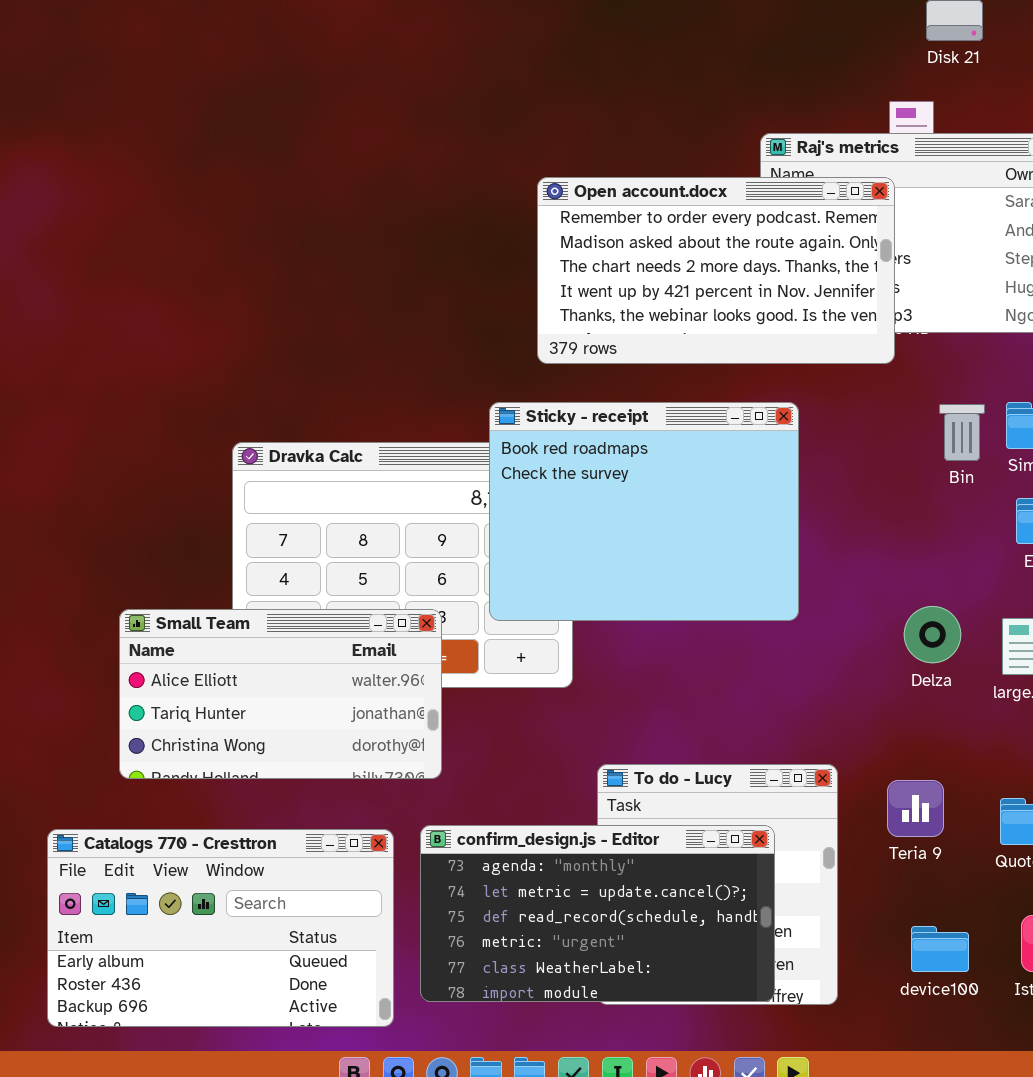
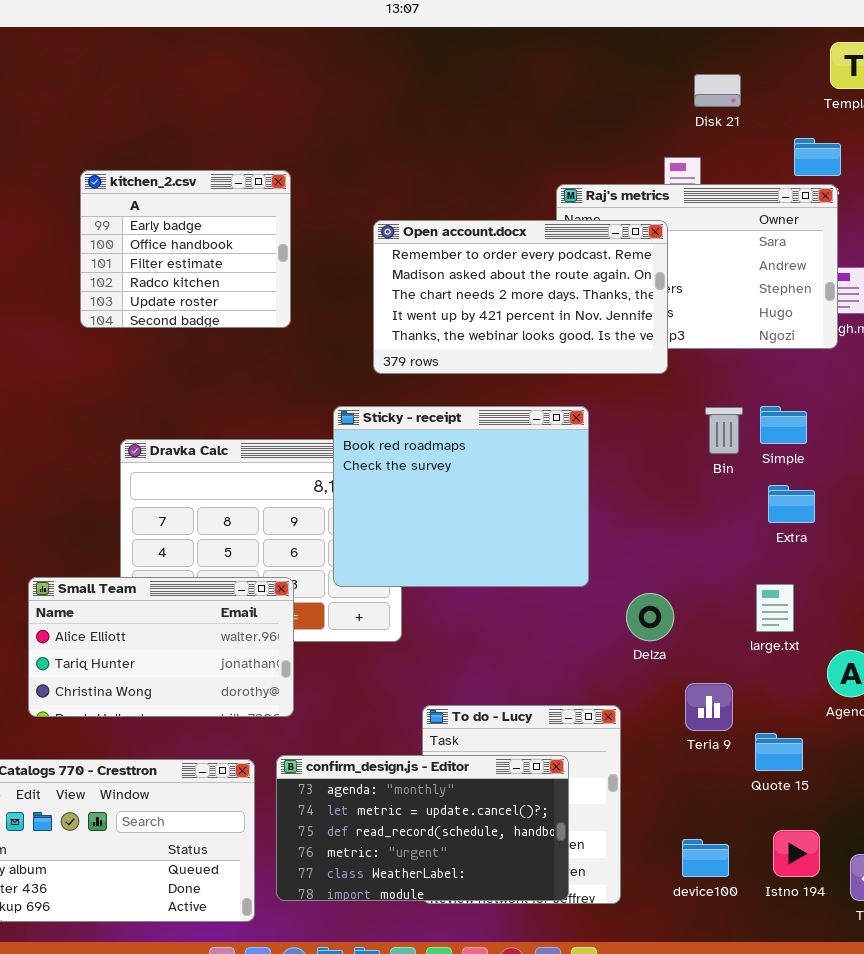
kitchen_2.csv: none -> [80,170,291,328], opened
Delza: [904,606,961,663] -> [626,593,674,641], moved
Teria 9: [887,780,944,837] -> [685,683,733,731], moved

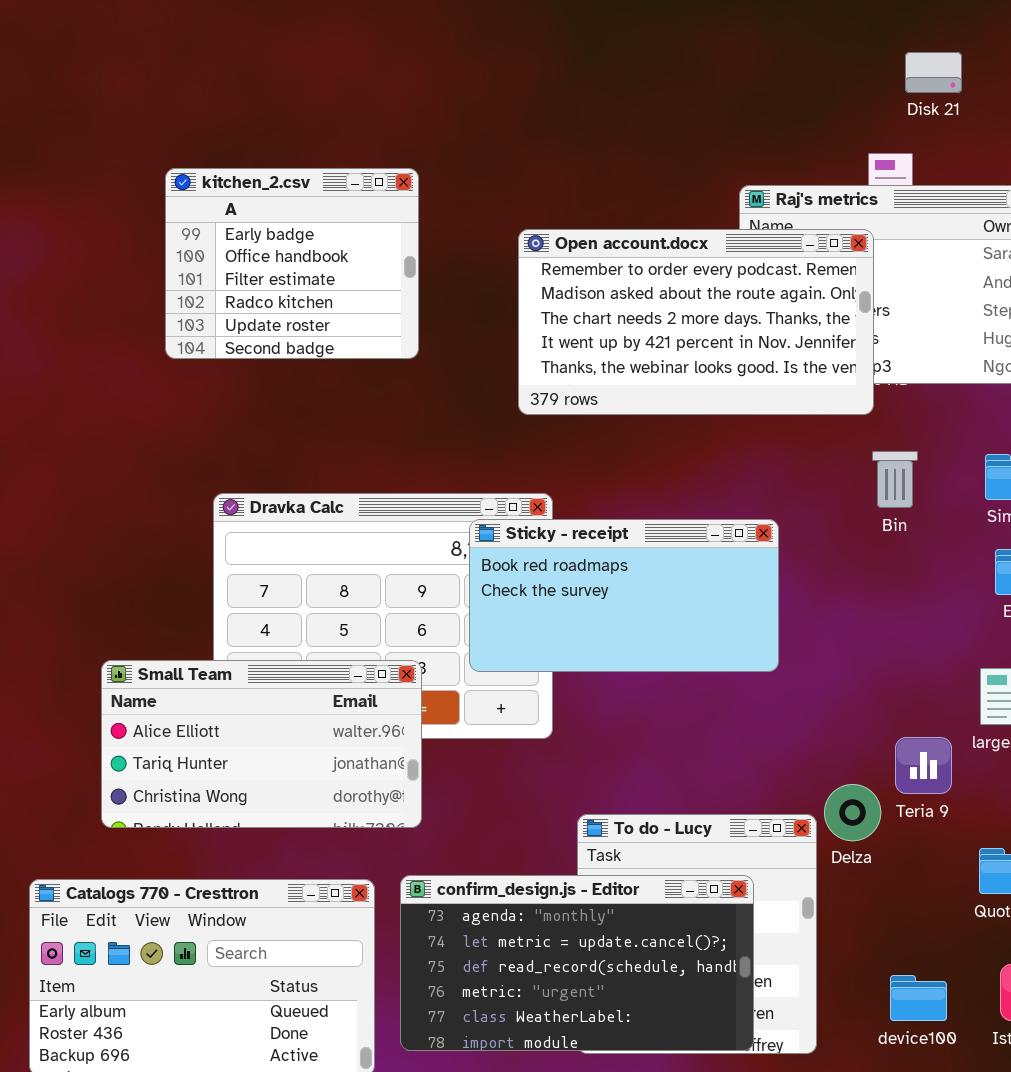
Sticky - receipt: [333,406,589,587] -> [469,519,779,672], resized
Bin: [705,407,743,454] -> [872,451,918,508], moved
Delza: [626,593,674,641] -> [824,784,881,841], moved
Teria 9: [685,683,733,731] -> [895,737,952,794], moved

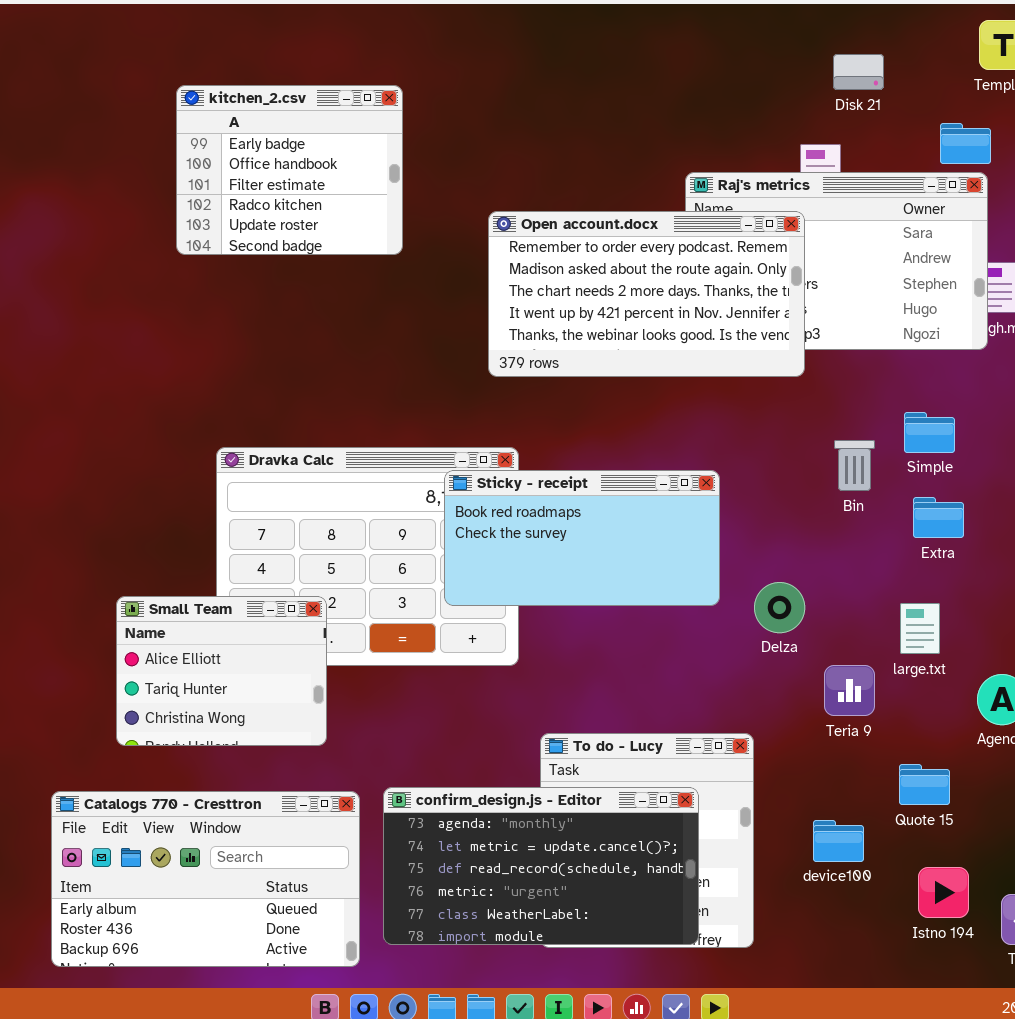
kitchen_2.csv: [165,168,419,359] -> [176,85,403,255], moved
Bin: [872,451,918,508] -> [834,440,875,491], moved
Small Team: [101,660,422,828] -> [116,596,327,746], resized
Delza: [824,784,881,841] -> [754,582,805,633], moved
device100: [890,975,947,1021] -> [813,820,864,862], moved

